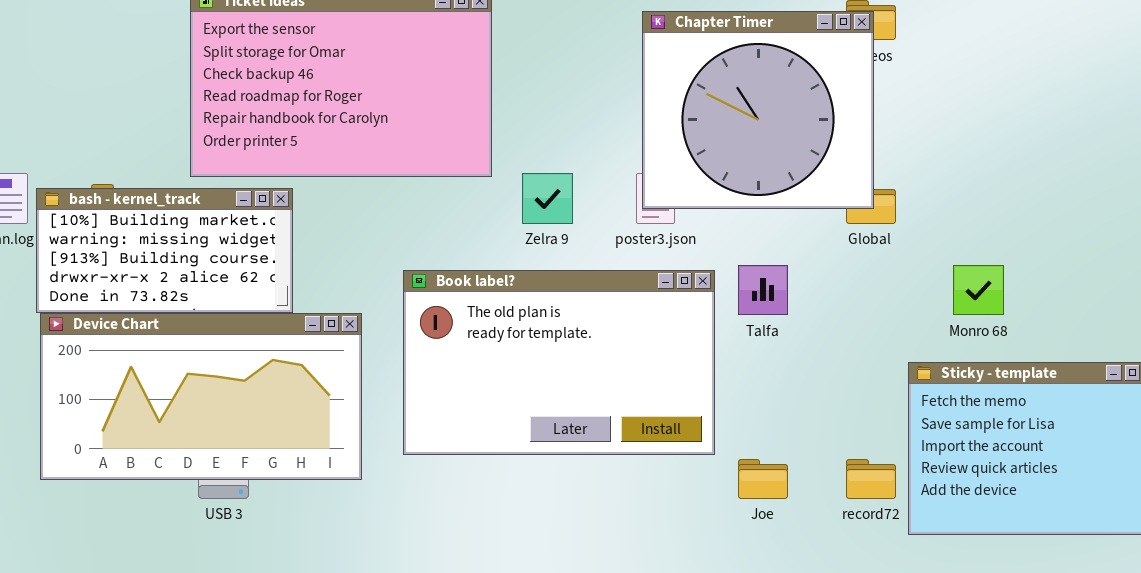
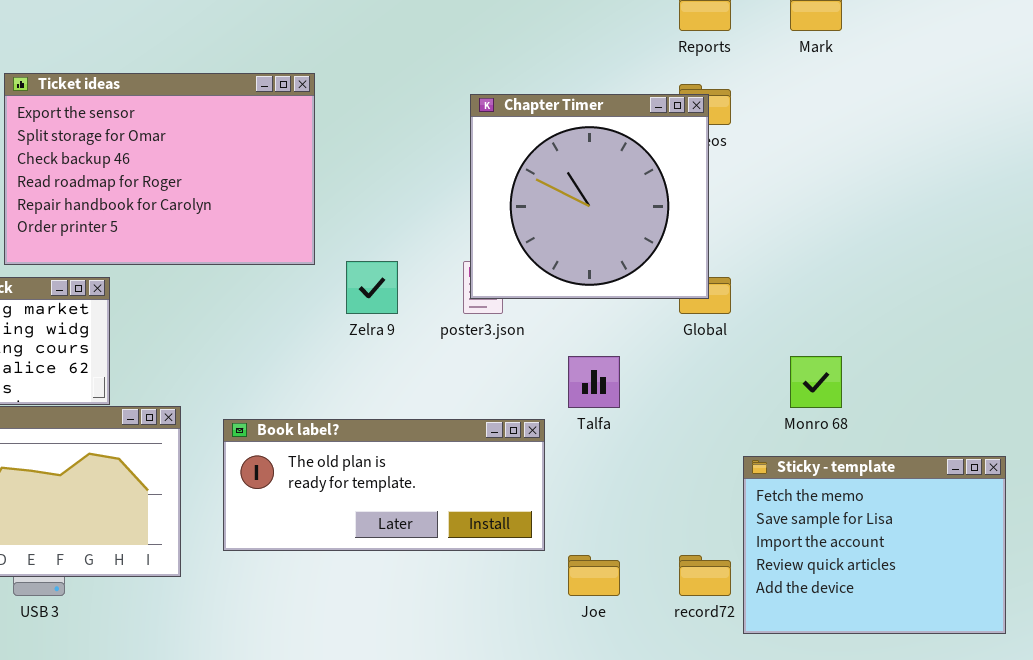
Book label?: [403,270,715,455] -> [223,419,545,551], resized

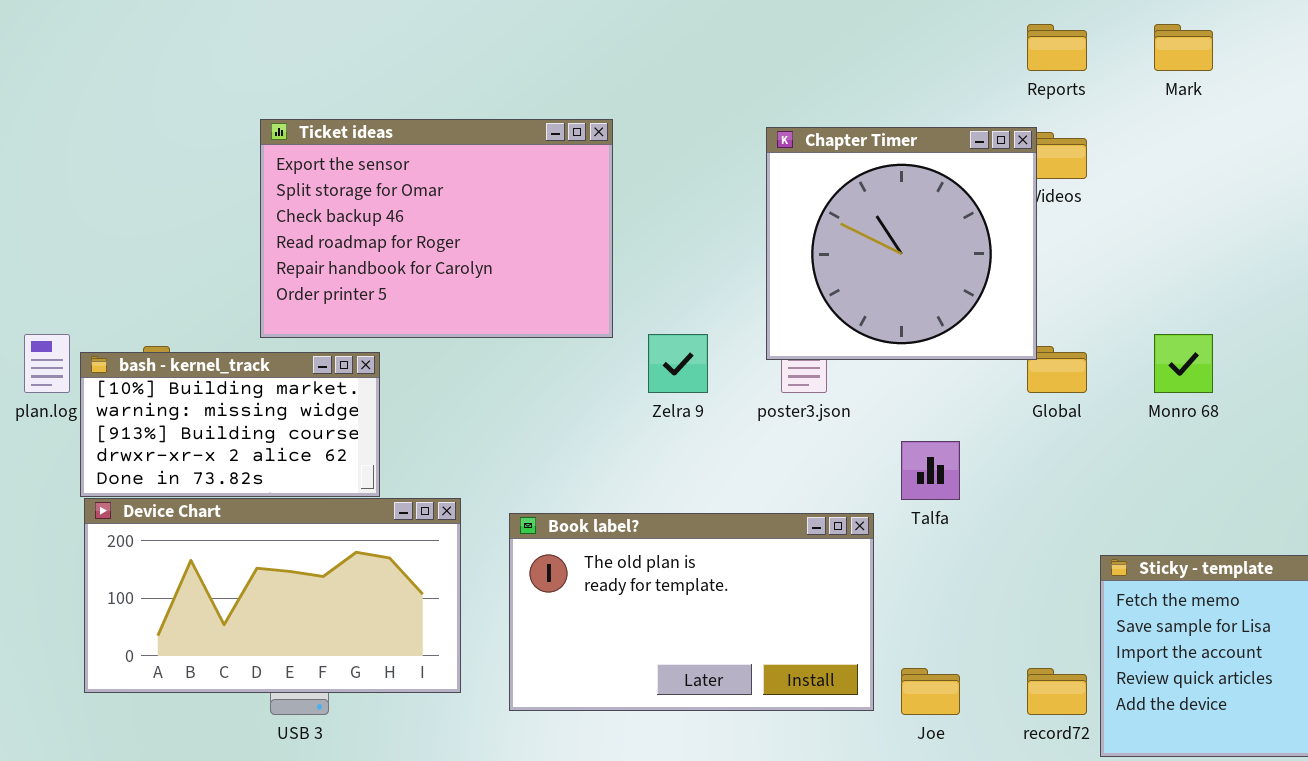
Chapter Timer: [470,94,709,299] -> [766,127,1037,360], moved
Monro 68: [790,356,842,408] -> [1154,334,1213,393], moved
Book label?: [223,419,545,551] -> [509,513,874,711], resized

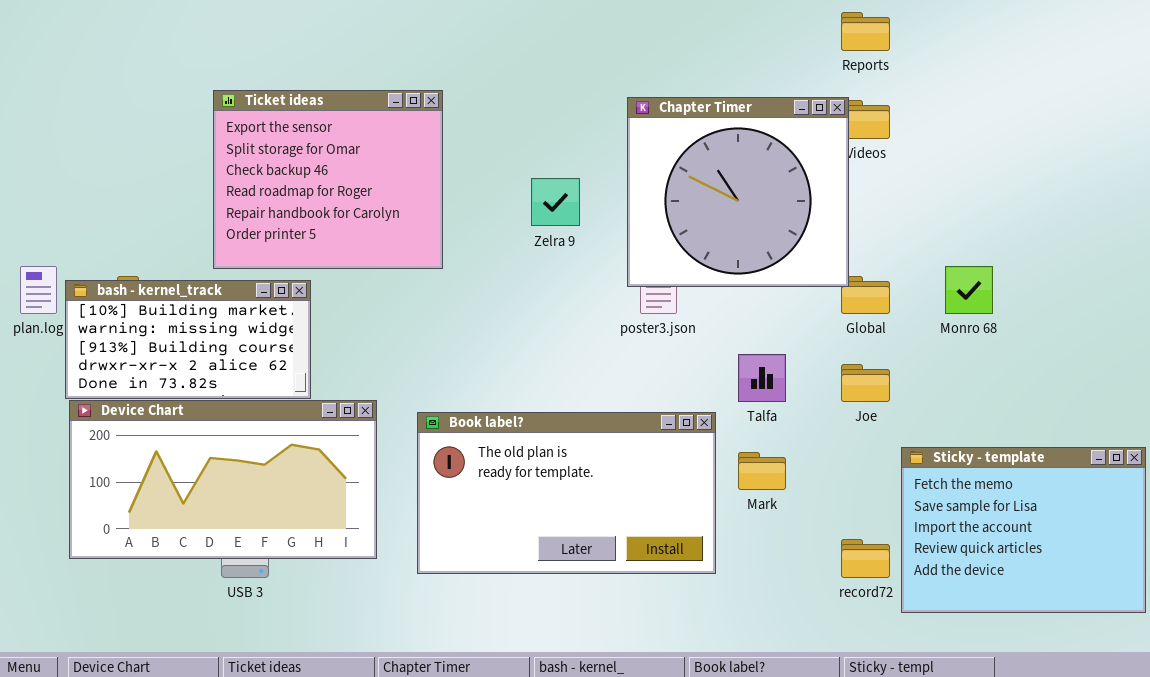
Mark: [1154,24,1213,71] -> [738,452,786,490], moved
Ticket ideas: [260,119,613,338] -> [213,90,443,269], resized
Zelra 9: [648,334,708,393] -> [531,178,580,226], moved
Joe: [901,668,960,715] -> [841,364,890,402], moved

